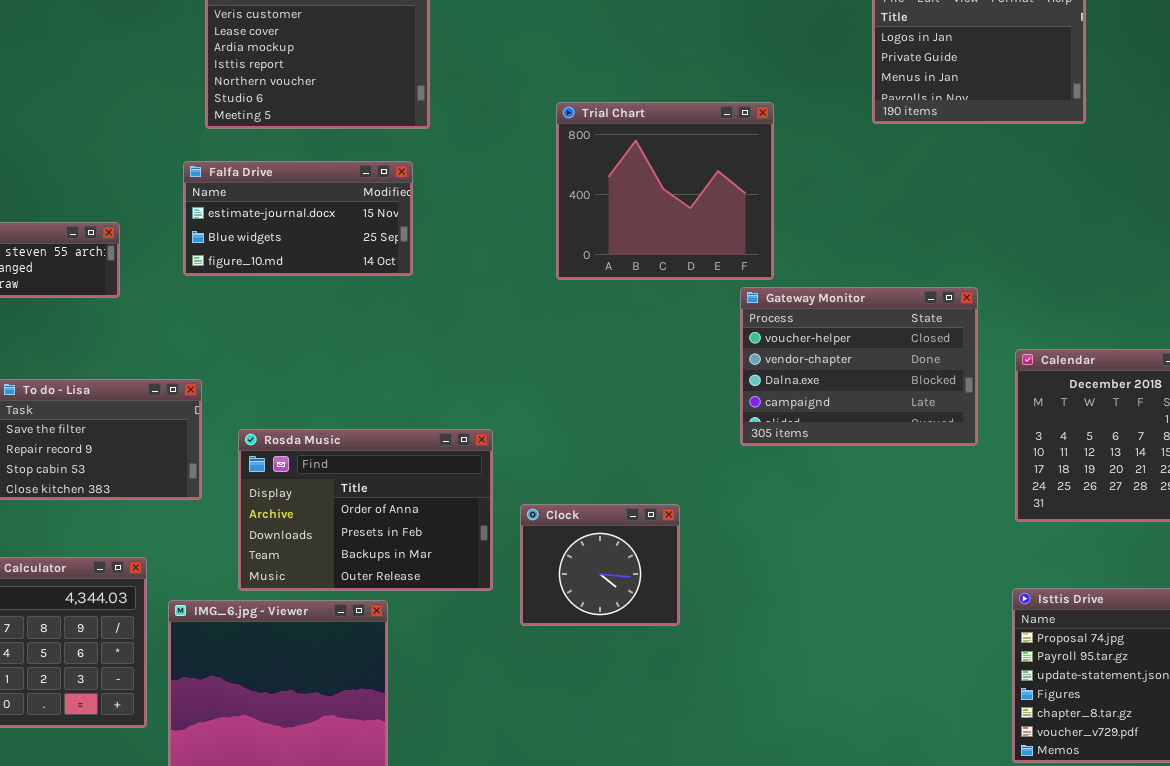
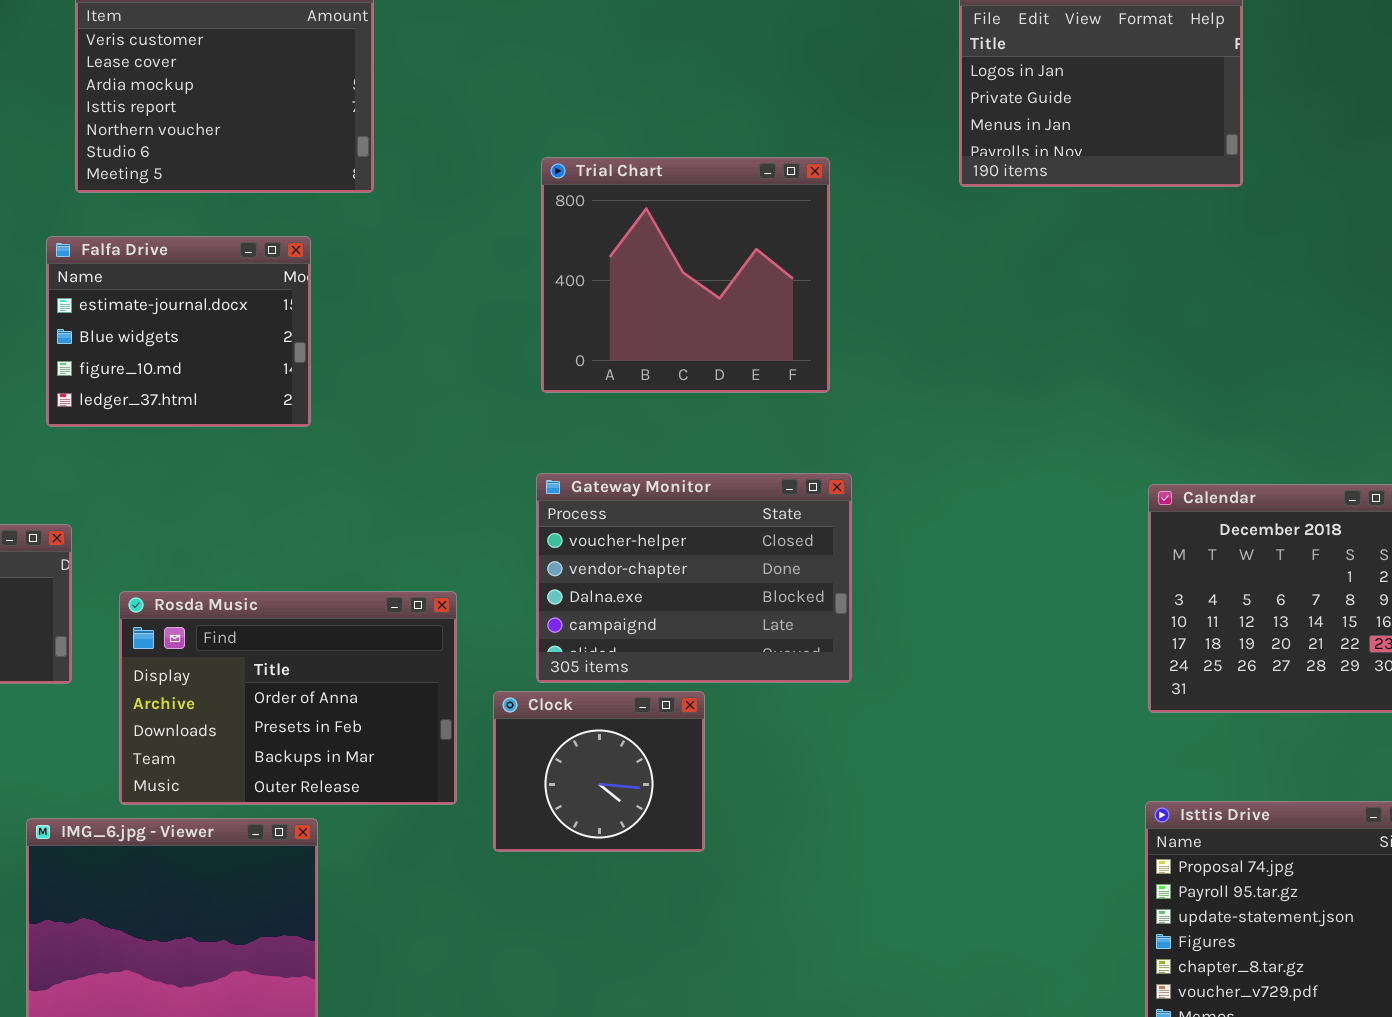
Falfa Drive: [183,161,413,276] -> [46,236,311,427], resized
Gateway Monitor: [740,287,978,446] -> [536,473,852,683], moved

